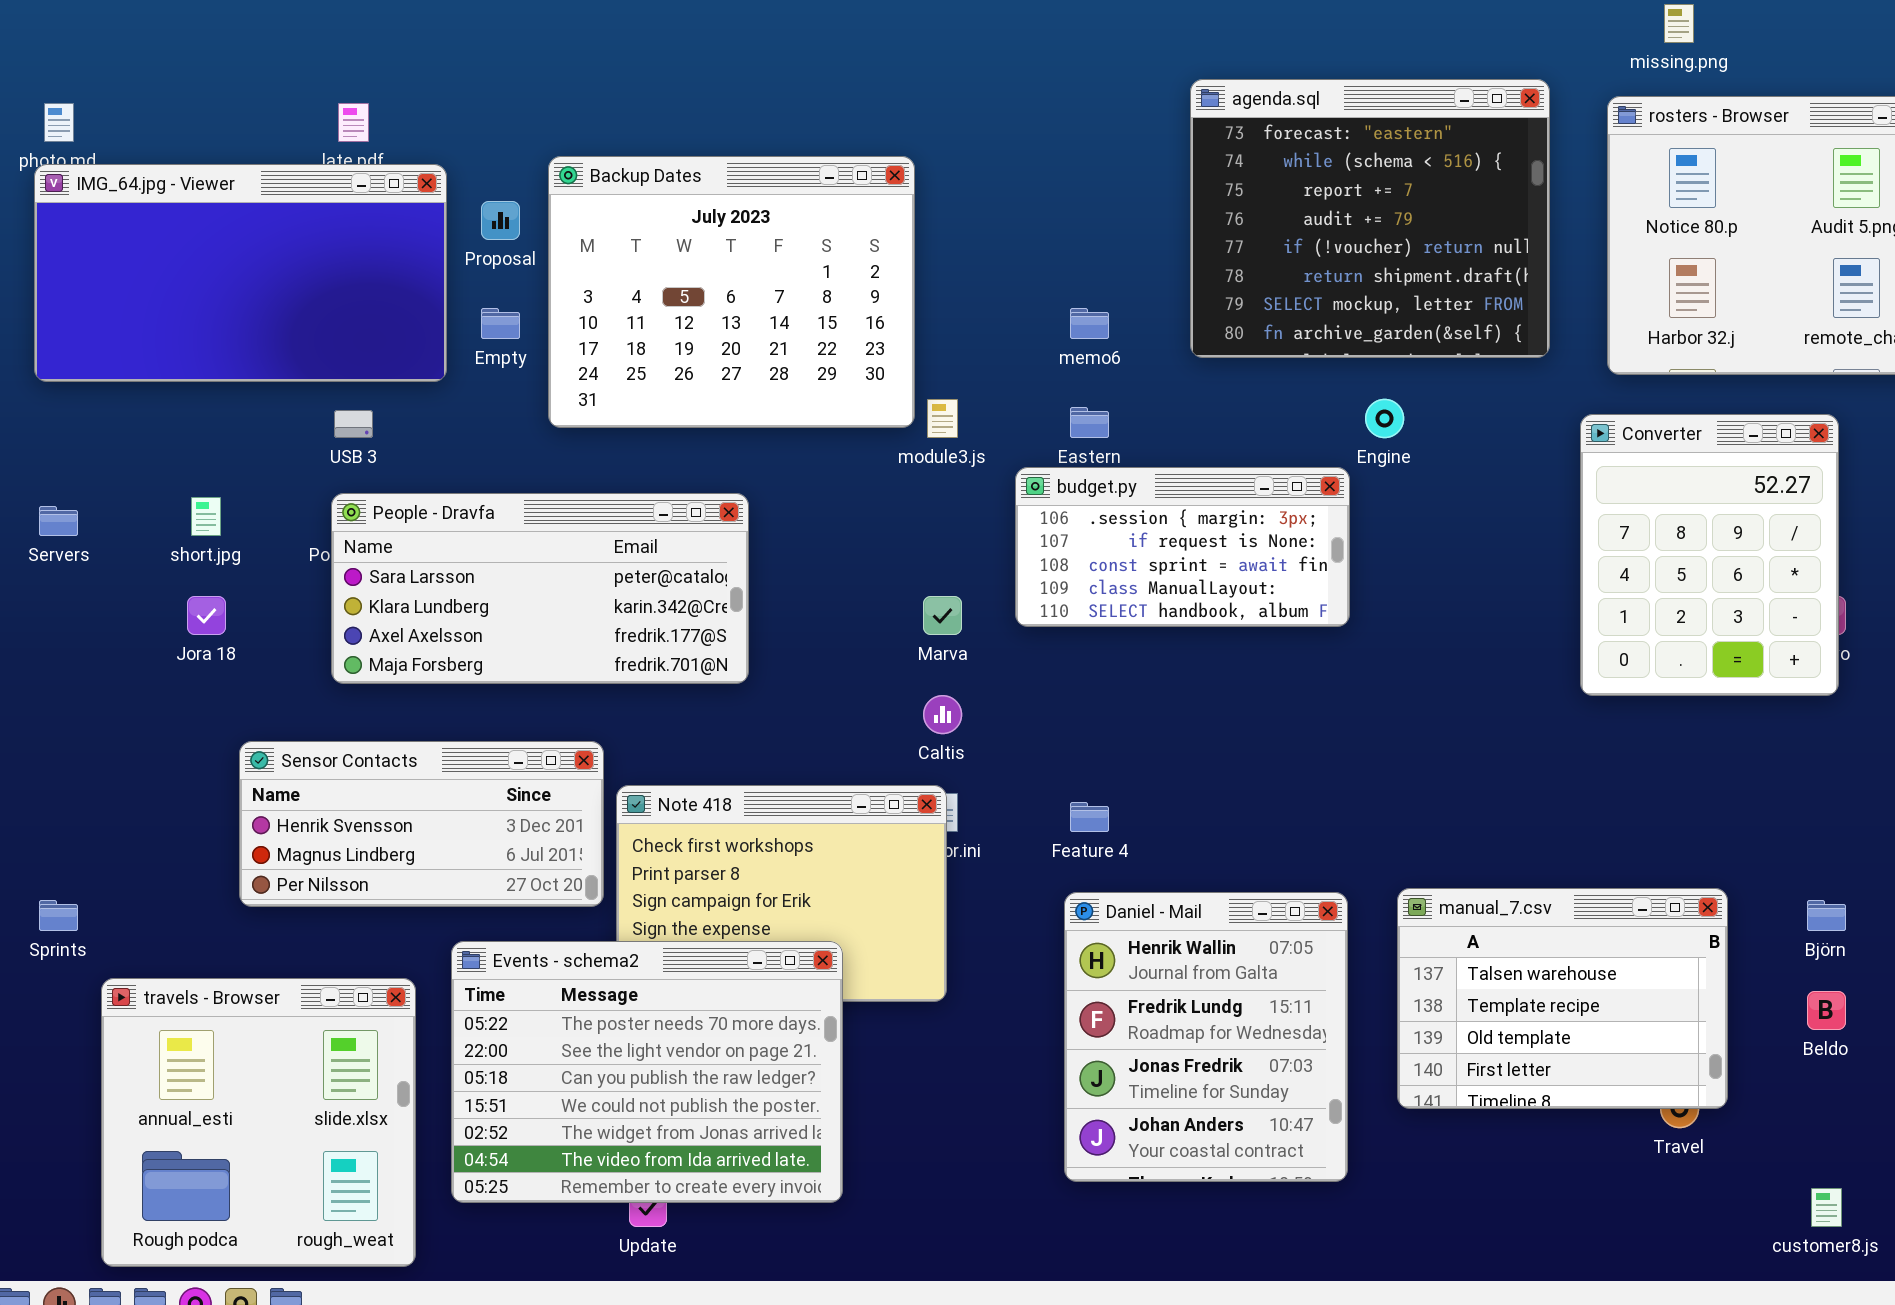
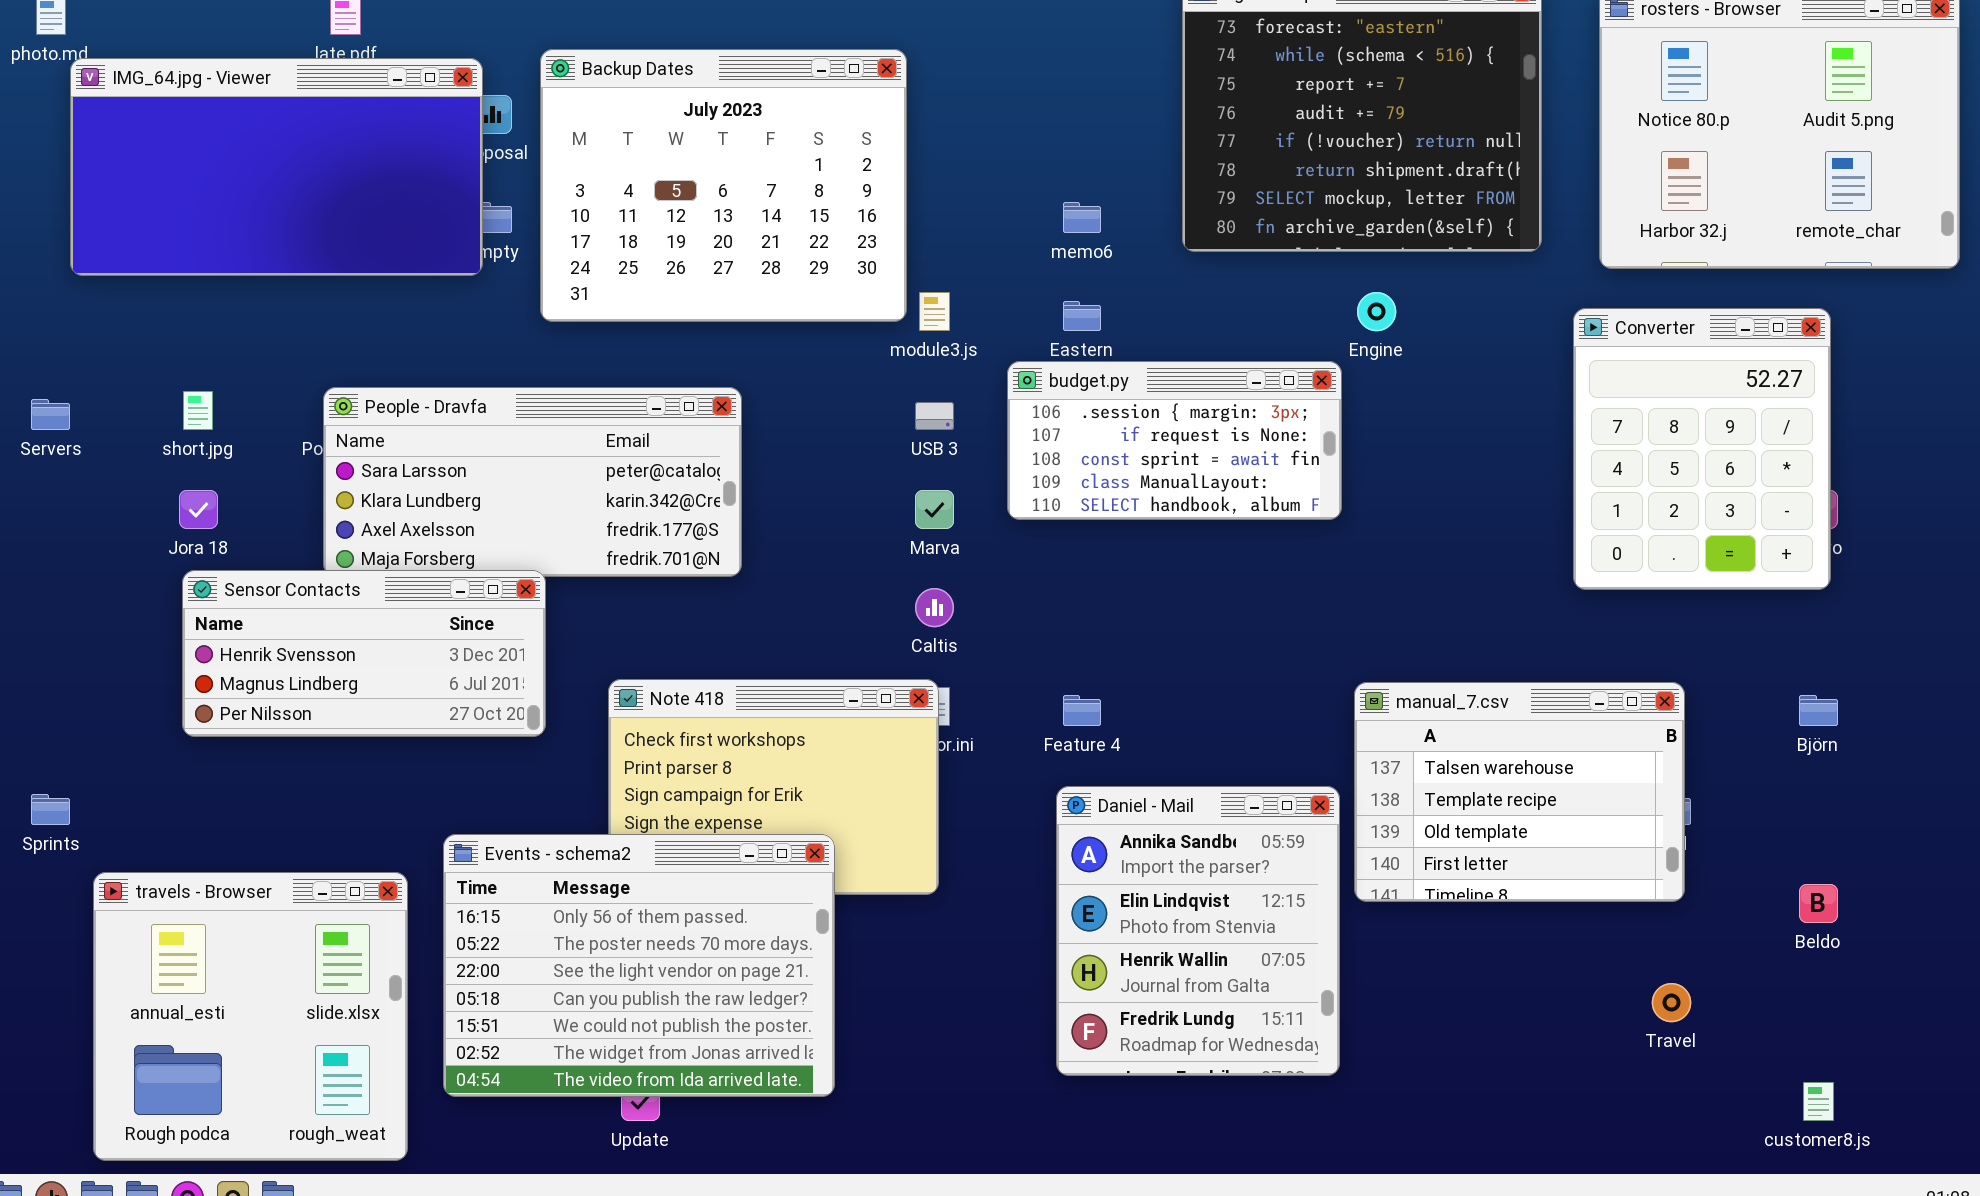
IMG_64.jpg - Viewer: [34,164,447,382] -> [70,58,483,276], moved
USB 3: [334,410,373,438] -> [915,402,954,430], moved
Sensor Contacts: [239,741,604,907] -> [182,570,546,737], moved
manual_7.csv: [1397,888,1728,1109] -> [1354,682,1685,902], moved
Daniel - Mail: [1064,892,1348,1182] -> [1056,786,1340,1076], scrolled up 2 rows
Björn: [1807,900,1846,931] -> [1799,695,1838,726], moved
Events - schema2: [451,941,843,1203] -> [443,834,835,1097], scrolled up 1 row

